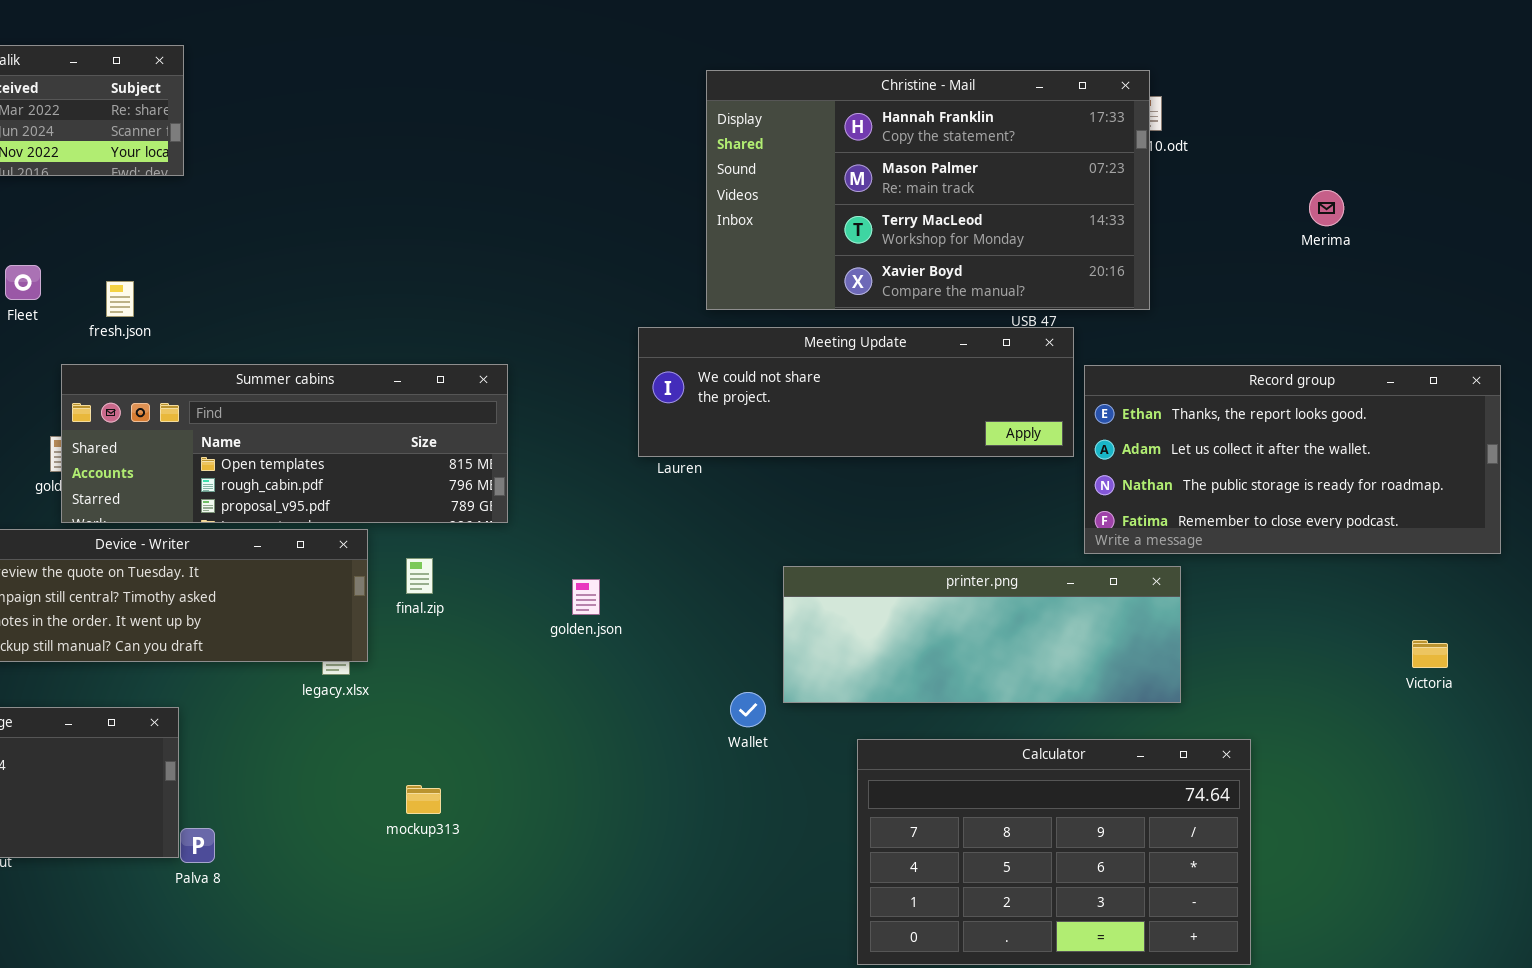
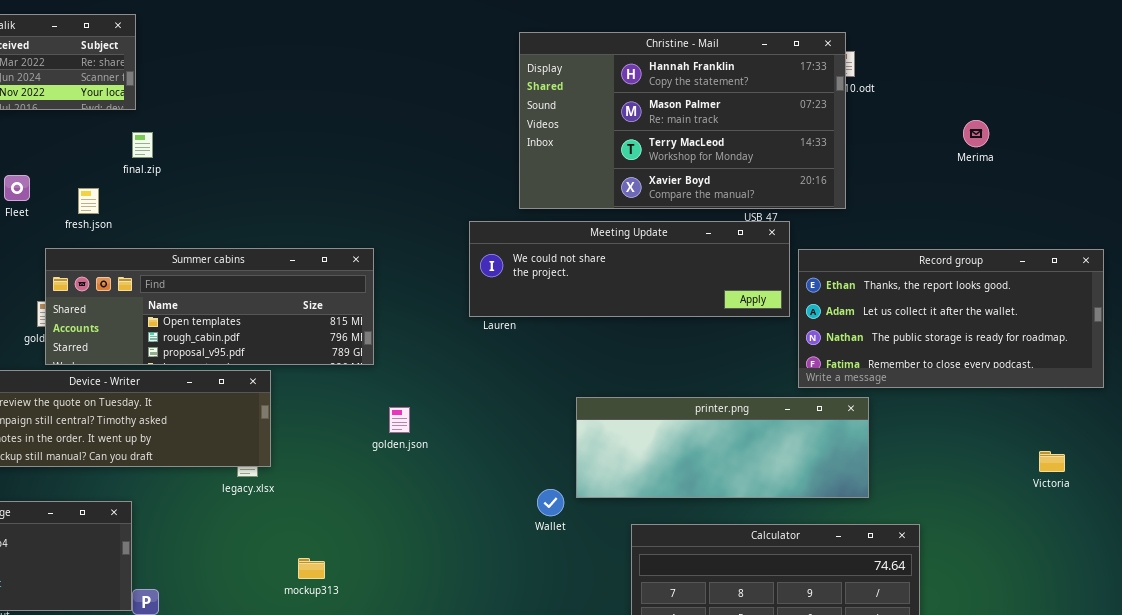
final.zip: [406,558,433,594] -> [132,132,153,158], moved
golden.json: [572,579,600,615] -> [389,407,410,433], moved

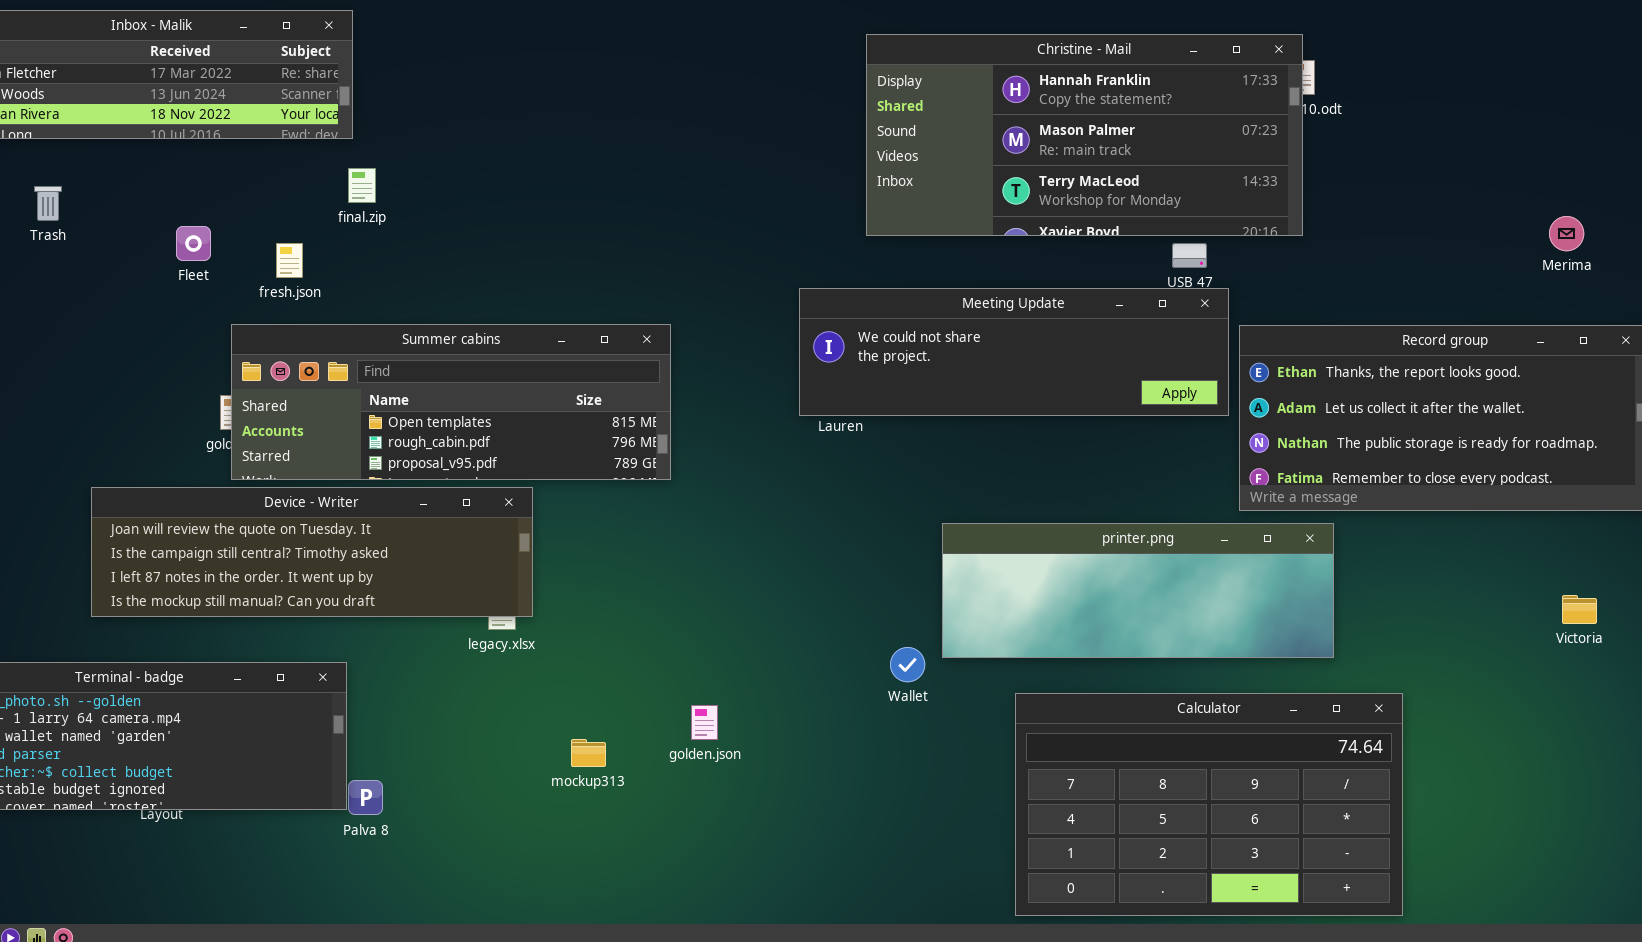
Christine - Mail: [519,32,846,209] -> [866,34,1303,236], resized
Merima: [963,120,989,147] -> [1549,216,1584,251], moved
golden.json: [389,407,410,433] -> [691,705,718,740], moved

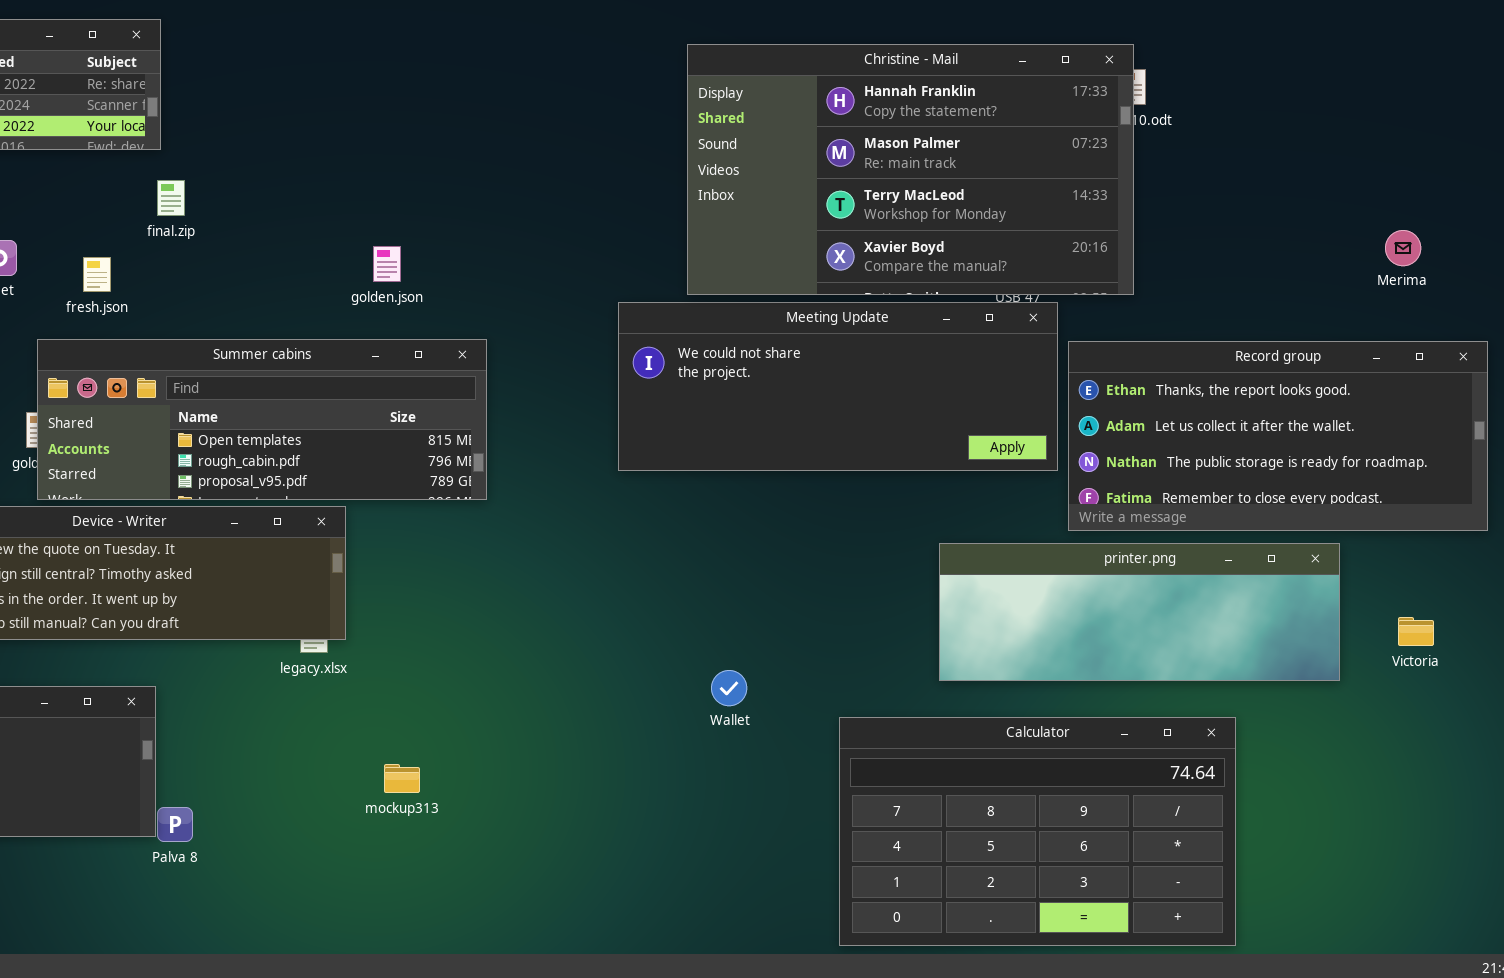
Christine - Mail: [866,34,1303,236] -> [687,44,1134,295], resized
Meeting Update: [799,288,1229,416] -> [618,302,1058,471], resized
printer.png: [942,523,1334,658] -> [939,543,1340,681], moved
golden.json: [691,705,718,740] -> [373,246,401,282], moved

